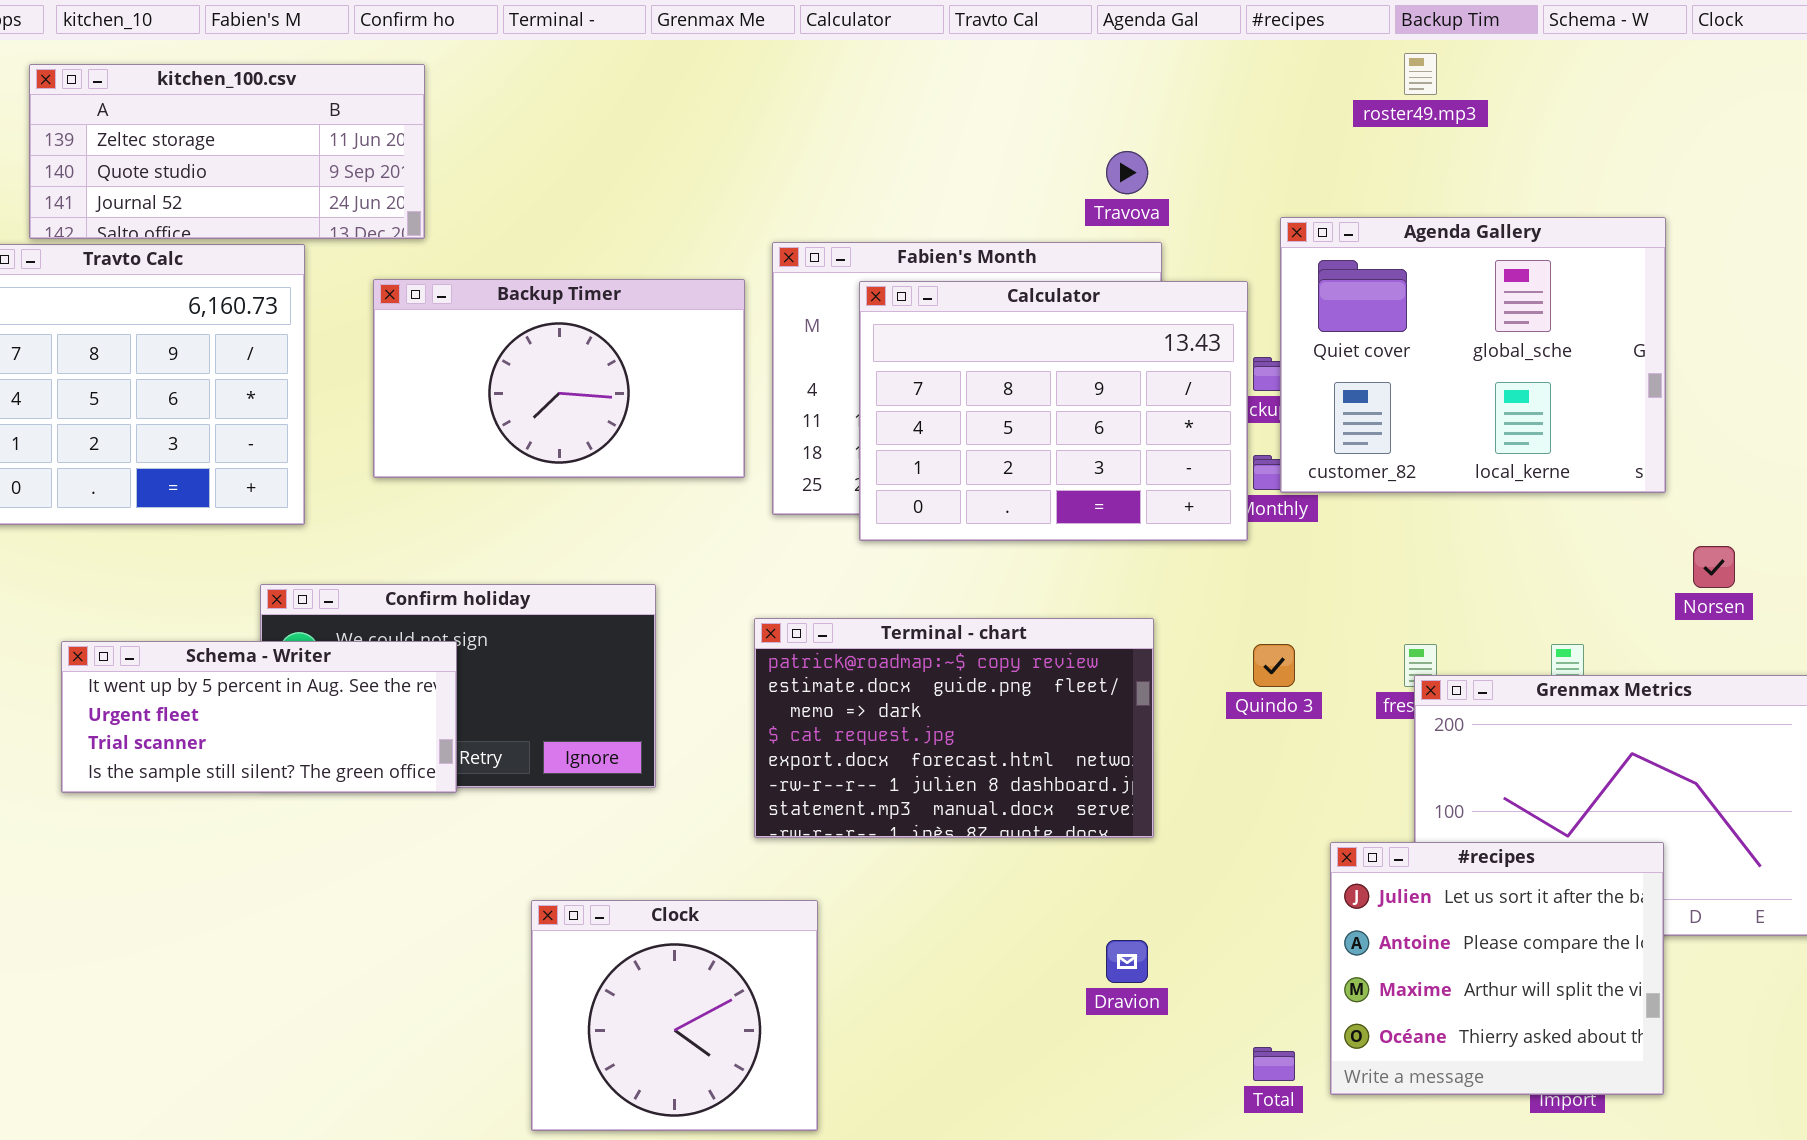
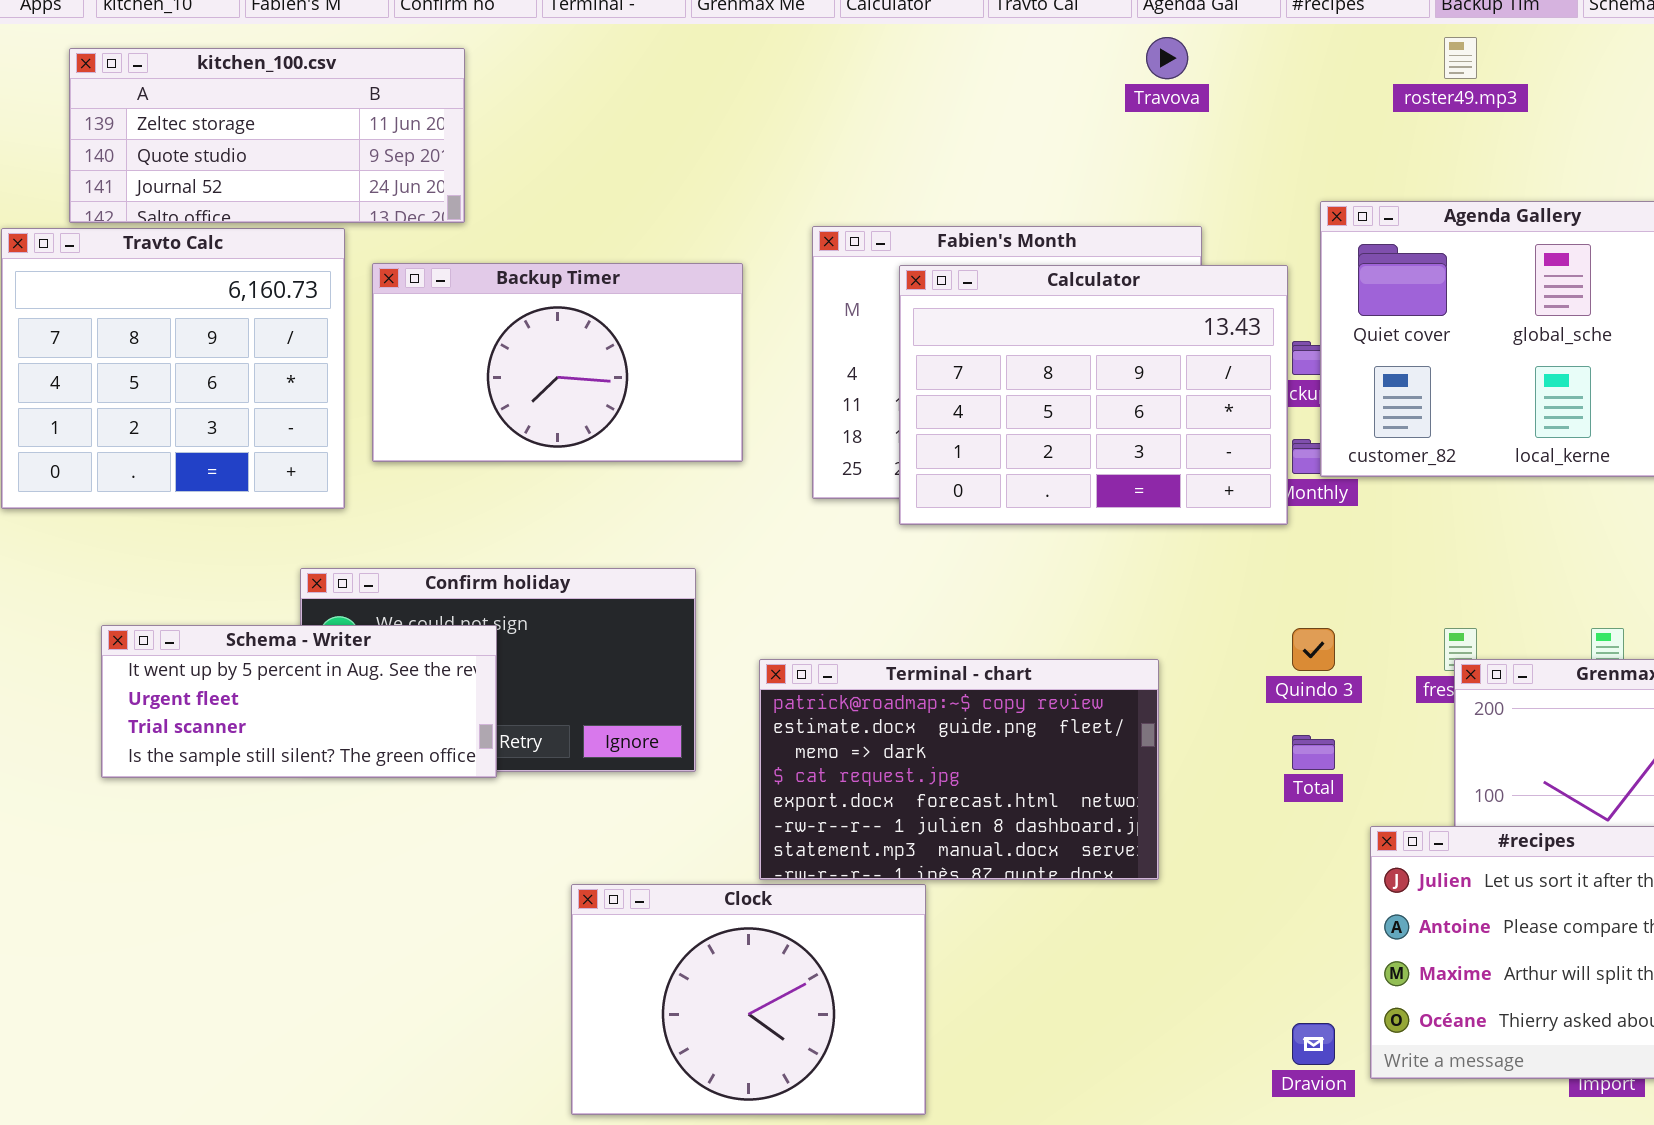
Travova: [1106,151,1148,194] -> [1146,37,1188,79], moved
Backup Timer: [373,279,745,478] -> [372,263,743,462], moved
Terminal - chart: [754,618,1154,838] -> [759,659,1159,880], moved
Clock: [531,900,818,1131] -> [571,884,926,1115], resized
Dravion: [1106,940,1148,983] -> [1292,1023,1335,1065], moved
Total: [1253,1047,1295,1081] -> [1292,735,1335,770], moved

